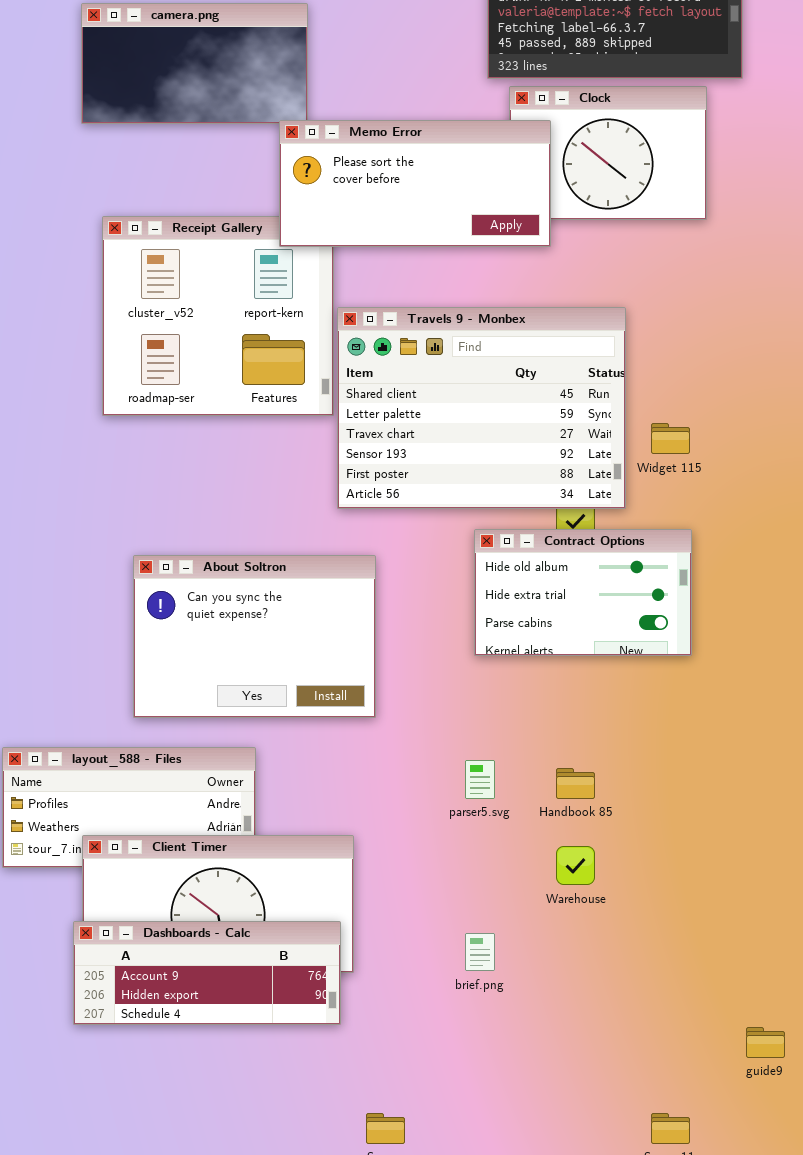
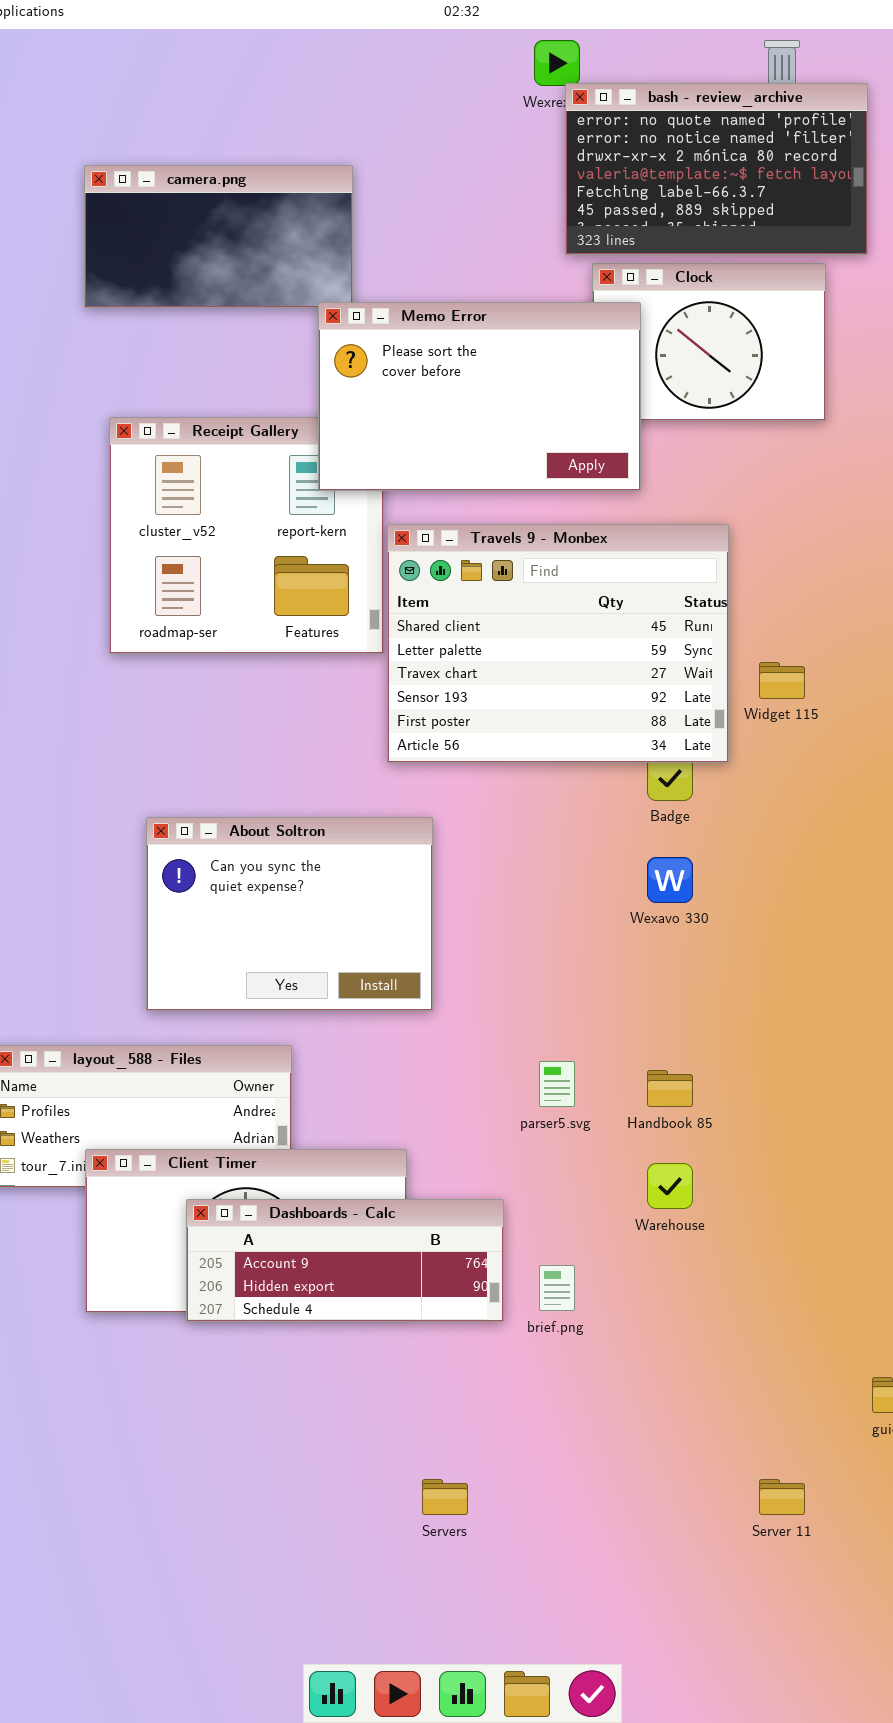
Memo Error: [279,120,551,247] -> [318,302,641,491], resized
Contract Options: [474,529,692,656] -> none, closed
Dashboards - Calc: [73,921,341,1025] -> [186,1199,504,1322], moved

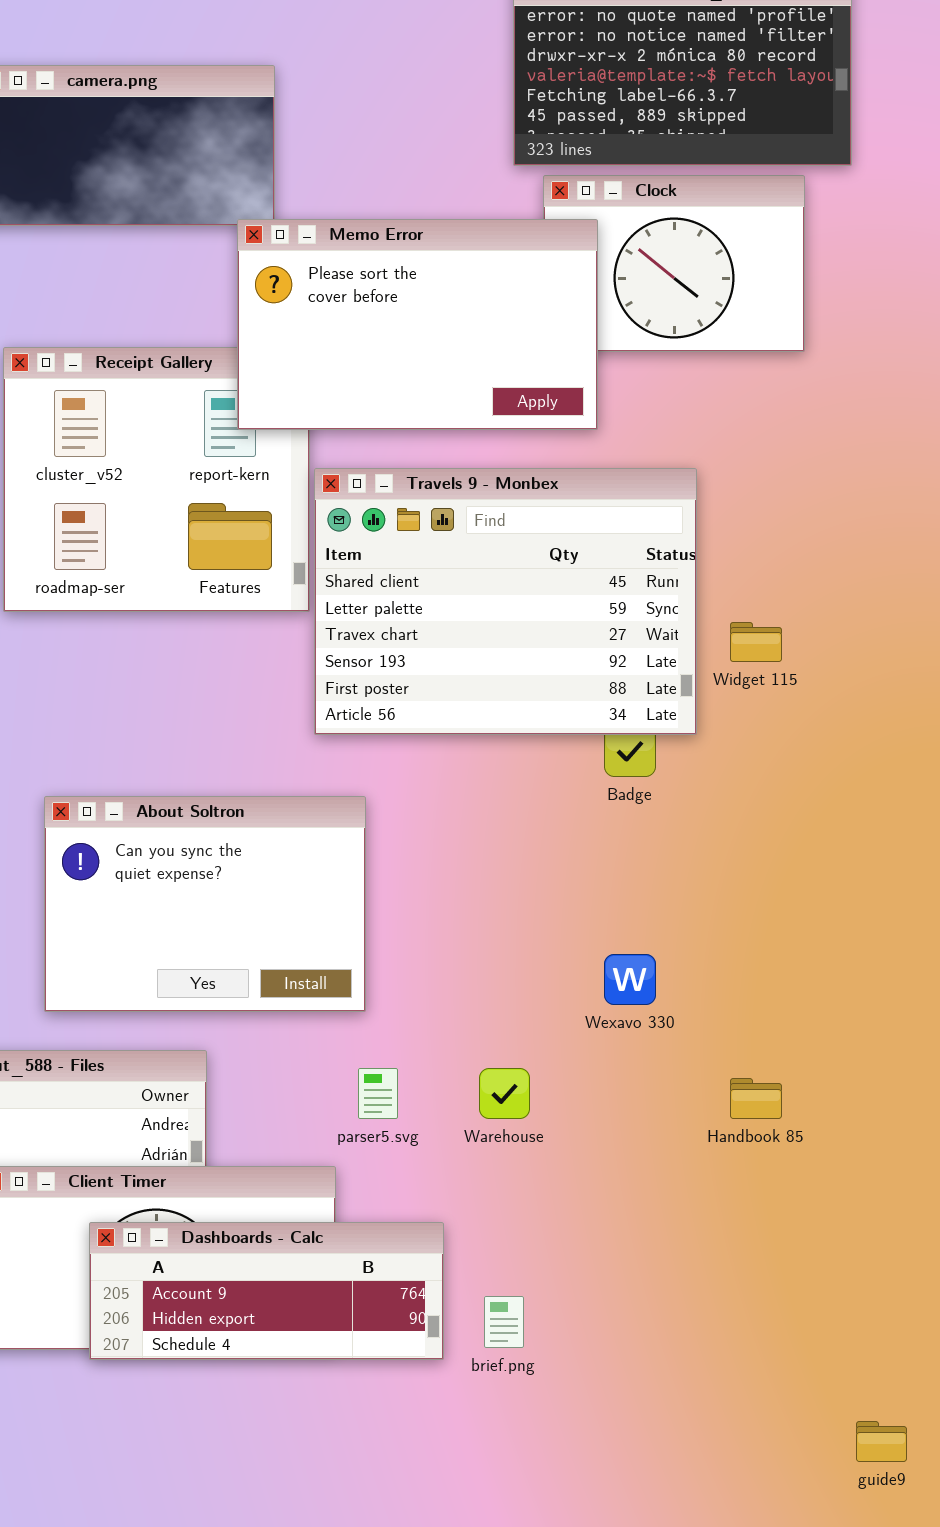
Wexavo 330: [647,857,693,903] -> [604,954,656,1005], moved
parser5.svg: [539,1061,575,1107] -> [358,1068,398,1119], moved
Handbook 85: [647,1070,693,1107] -> [730,1078,782,1119], moved
Warehouse: [647,1163,693,1209] -> [479,1068,530,1119], moved

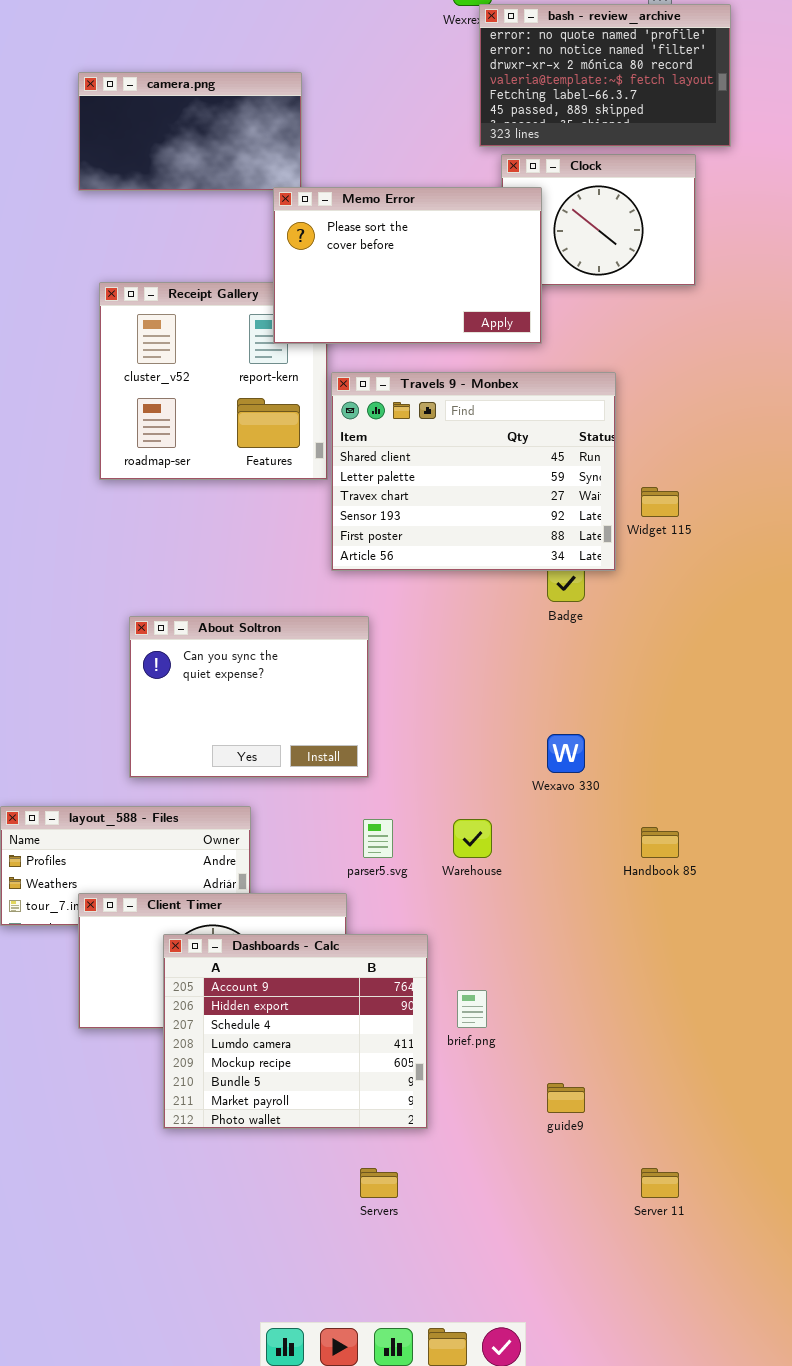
Dashboards - Calc: [89,1222,444,1360] -> [163,934,428,1129], resized
guide9: [856,1421,907,1462] -> [547,1083,585,1113], moved

